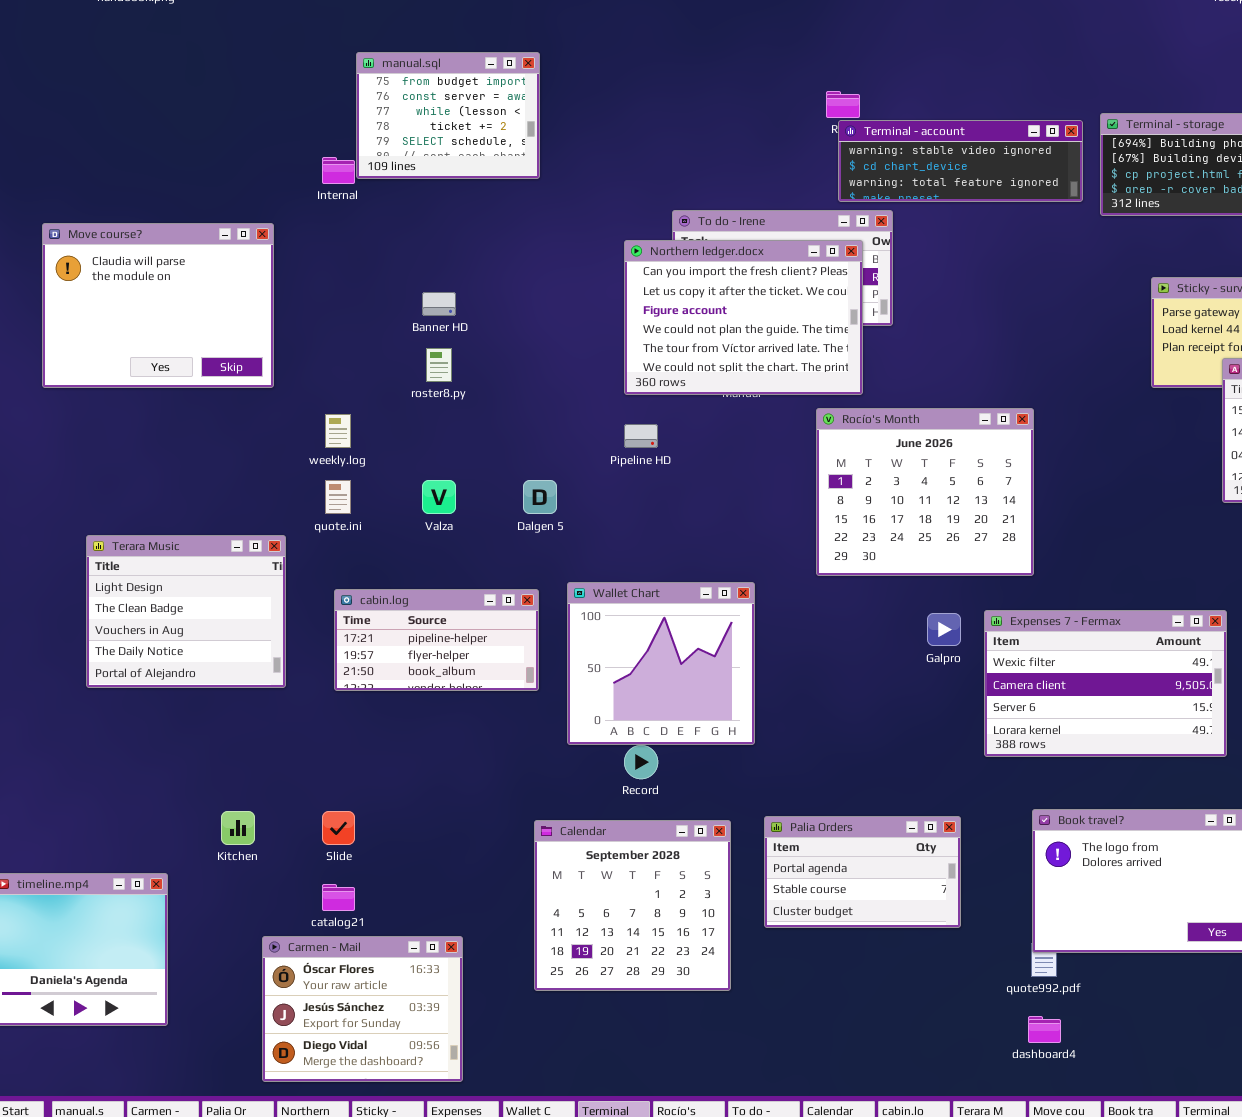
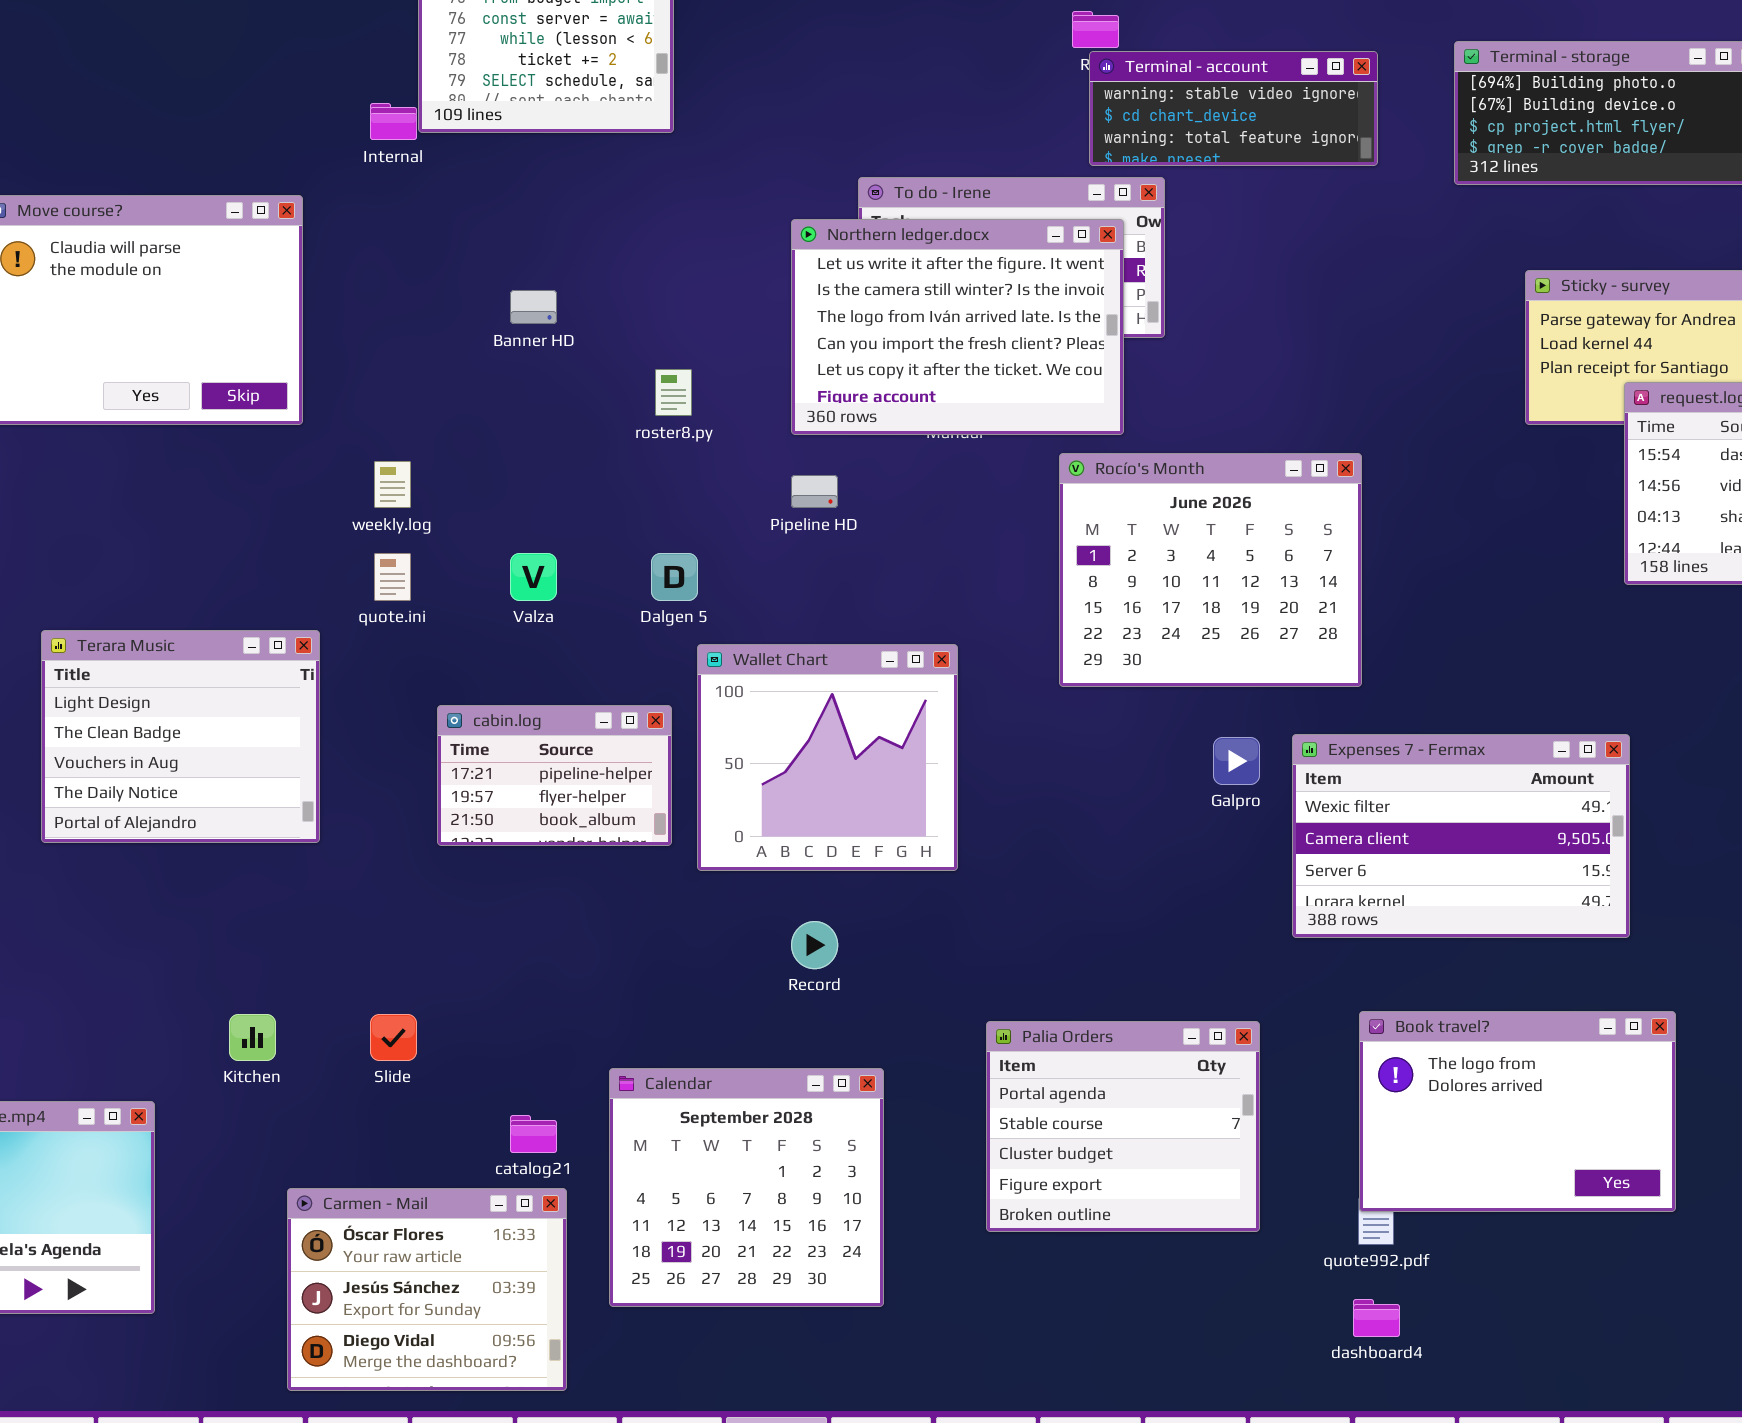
Terminal - account: [838,120,1083,202] -> [1089,51,1378,166], resized
Northern ledger.docx: [624,240,863,395] -> [791,219,1124,435], scrolled up 3 rows
roster8.py: [426,348,452,382] -> [655,369,692,416], moved
Wallet Chart: [567,582,755,745] -> [697,644,958,871], moved
cabin.log: [334,589,539,691] -> [437,705,672,846], resized
Palia Orders: [764,816,961,928] -> [986,1021,1260,1232], resized
Calendar: [534,820,731,991] -> [609,1068,884,1307], moved
catalog21: [322,884,355,911] -> [510,1115,557,1153], moved

